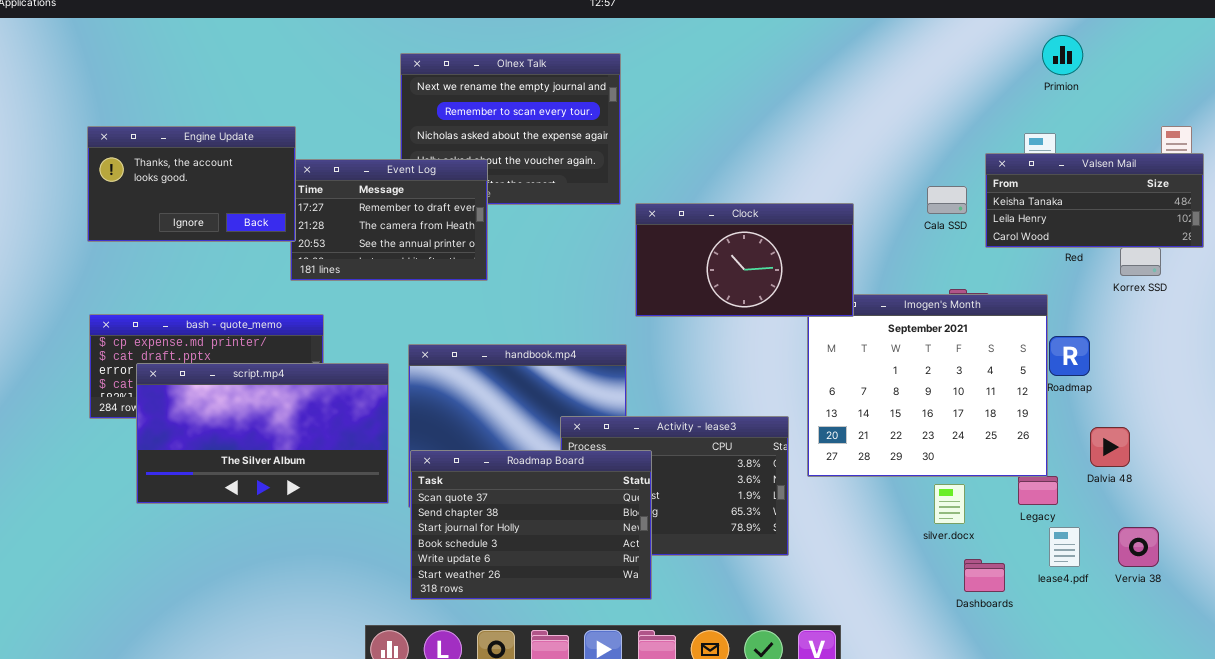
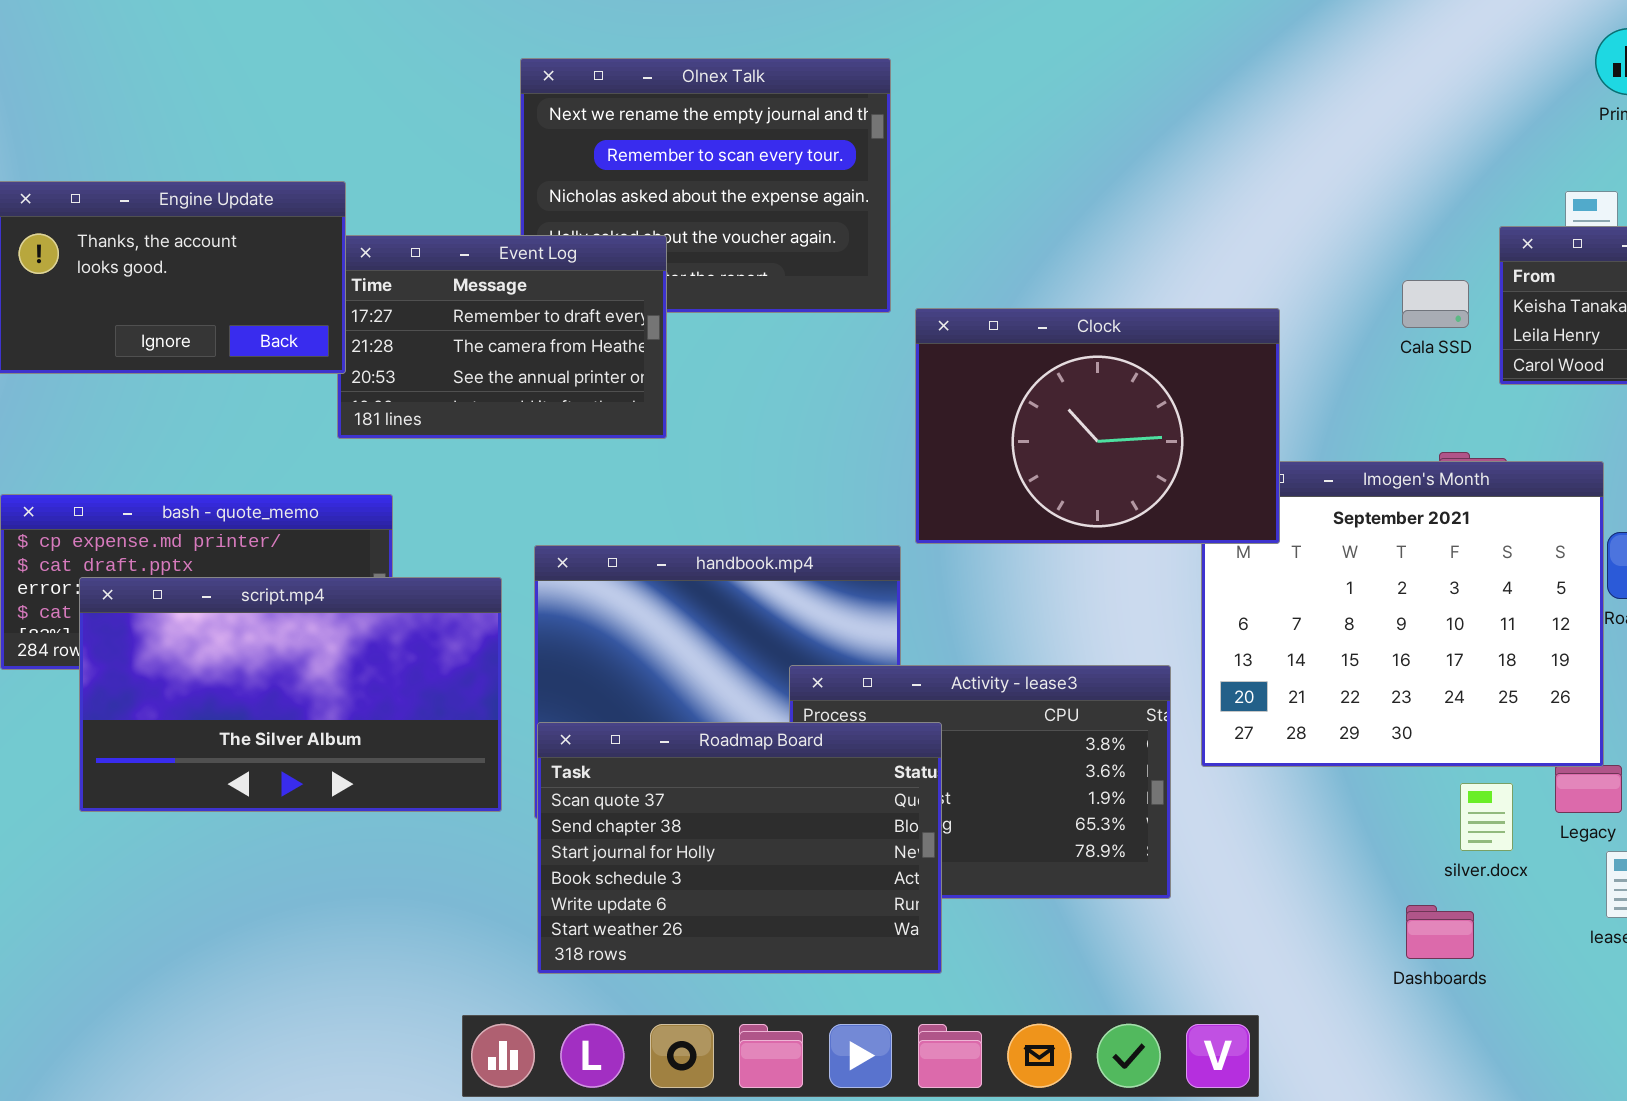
Clock: [635,203,854,317] -> [915,308,1280,544], resized
silver.docx: [934,484,965,524] -> [1460,783,1513,851], moved
Dashboards: [964,559,1005,592] -> [1406,905,1474,959], moved

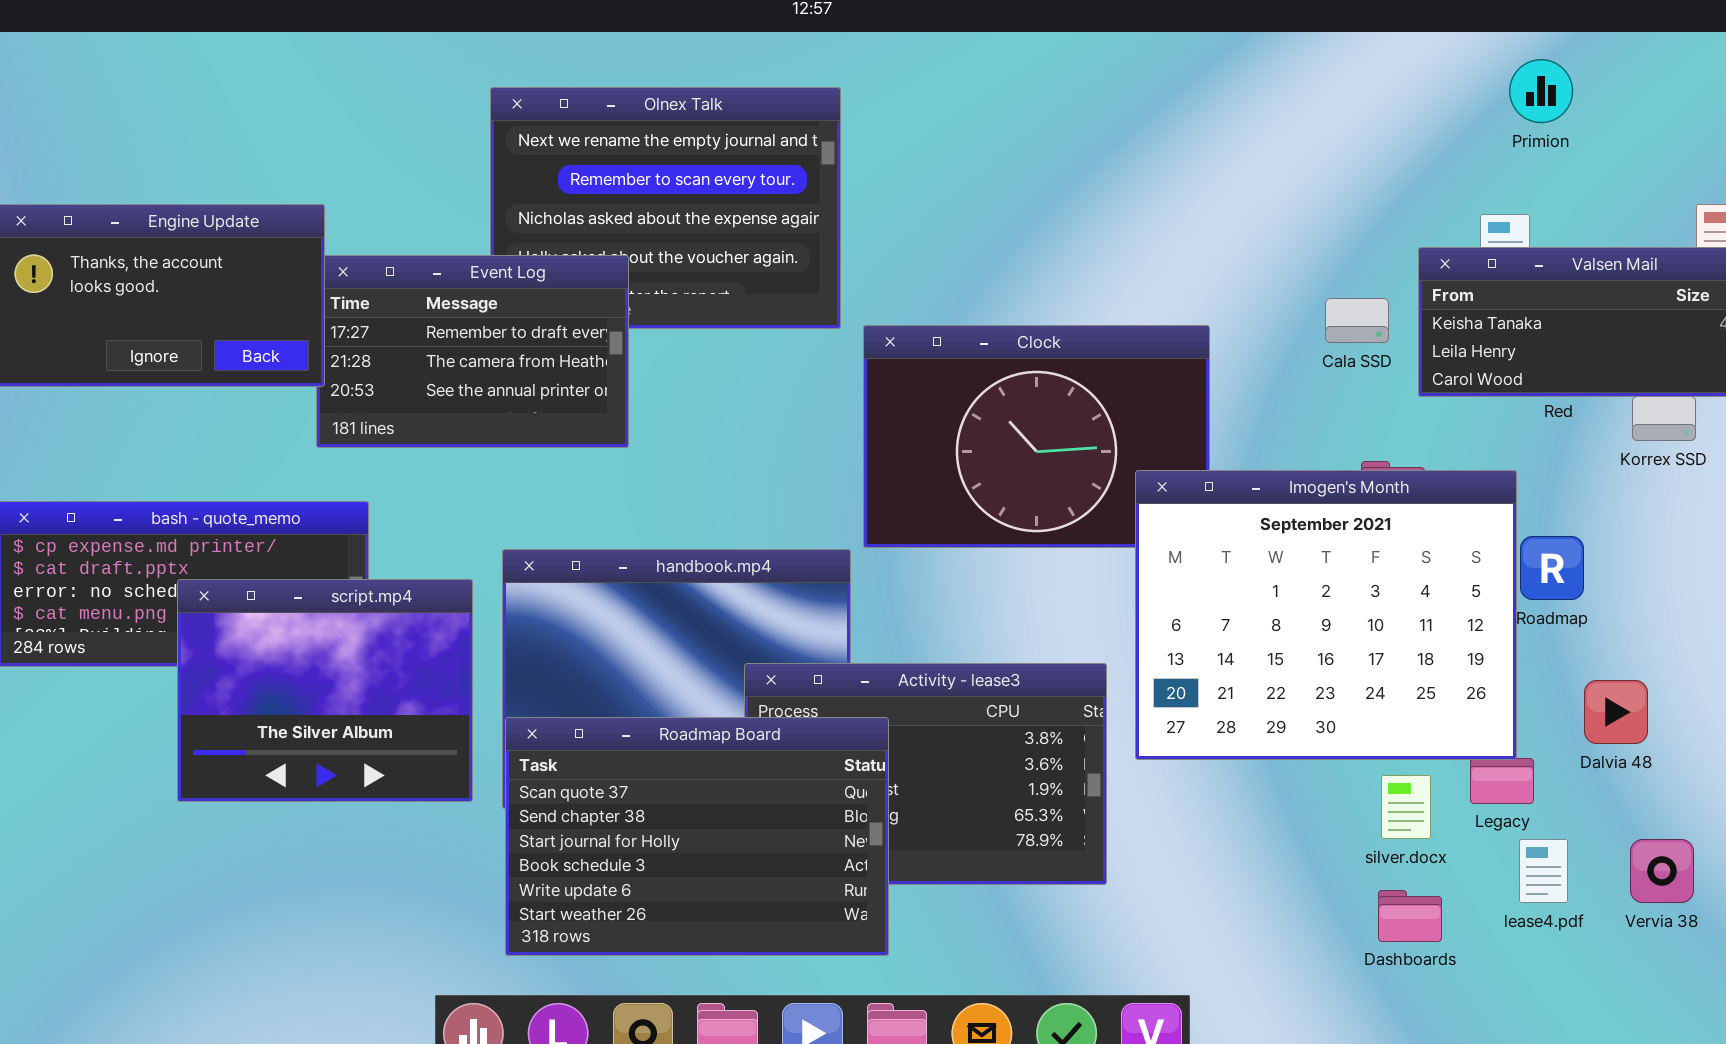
Imogen's Month: [1201,461,1604,767] -> [1135,470,1517,760], raised
script.mp4: [79,577,502,812] -> [177,579,473,802], resized
Dashboards: [1406,905,1474,959] -> [1378,890,1442,942], moved

